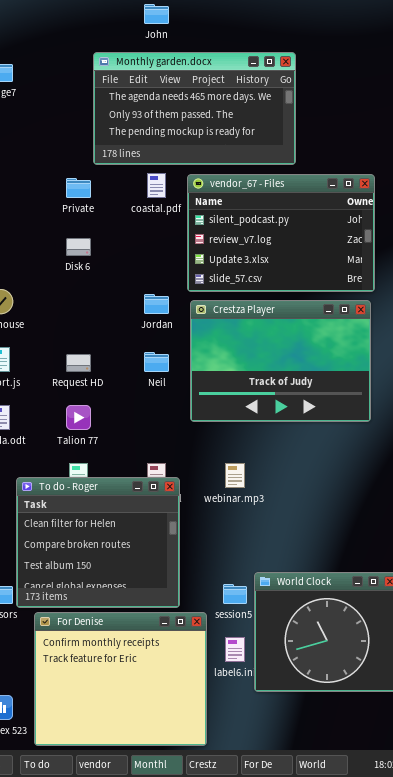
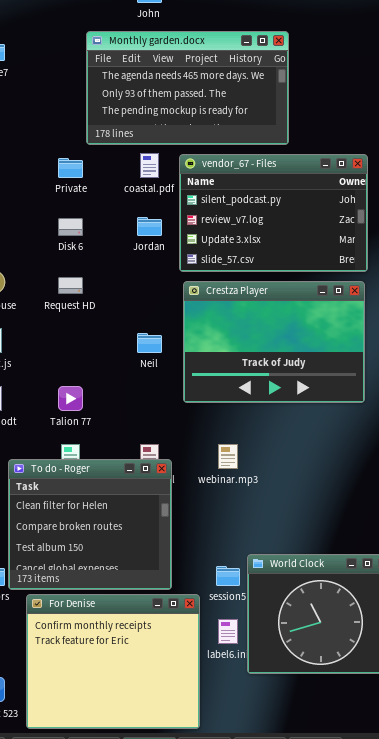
Jordan: [144,294,169,314] -> [137,217,162,236], moved
Request HD: [66,354,91,372] -> [58,277,83,294], moved

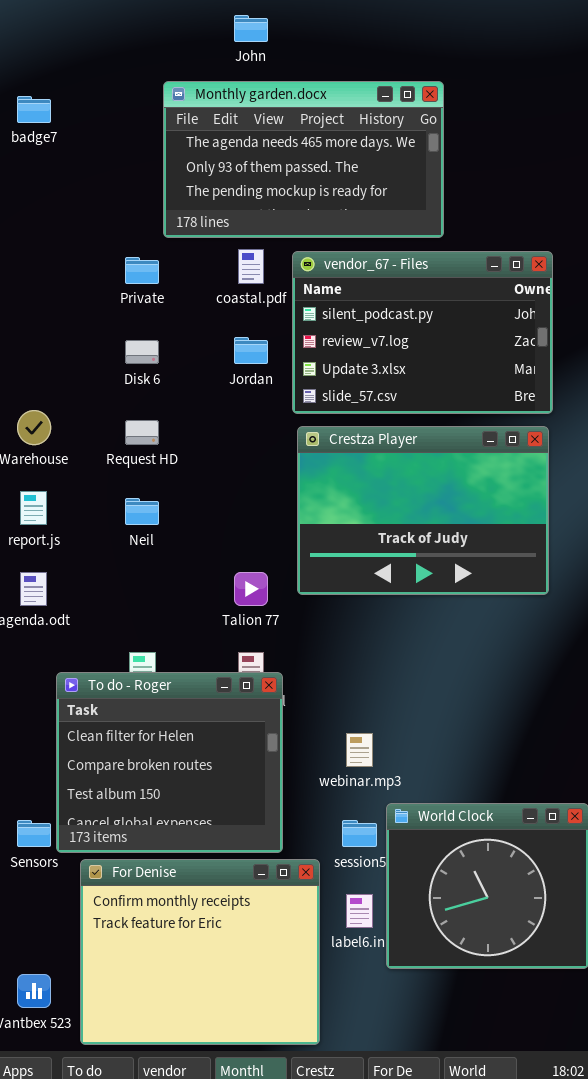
Neil: [137,333,162,353] -> [125,498,159,525], moved
Talion 77: [58,386,83,411] -> [234,572,268,606], moved
webinar.mp3: [218,444,238,469] -> [346,733,373,767], moved

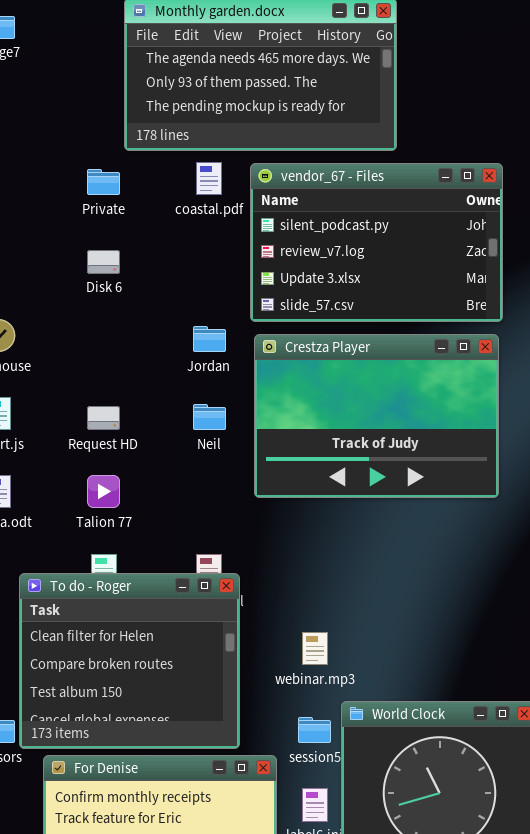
Jordan: [234,337,268,364] -> [193,326,226,352], moved
Request HD: [125,420,159,445] -> [87,406,120,430], moved
Neil: [125,498,159,525] -> [193,404,226,430], moved
Talion 77: [234,572,268,606] -> [87,475,120,508], moved

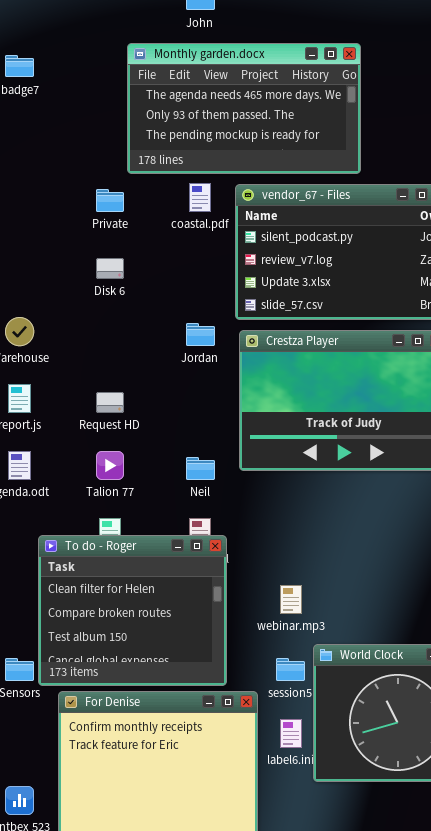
Neil: [193,404,226,430] -> [186,457,215,480], moved

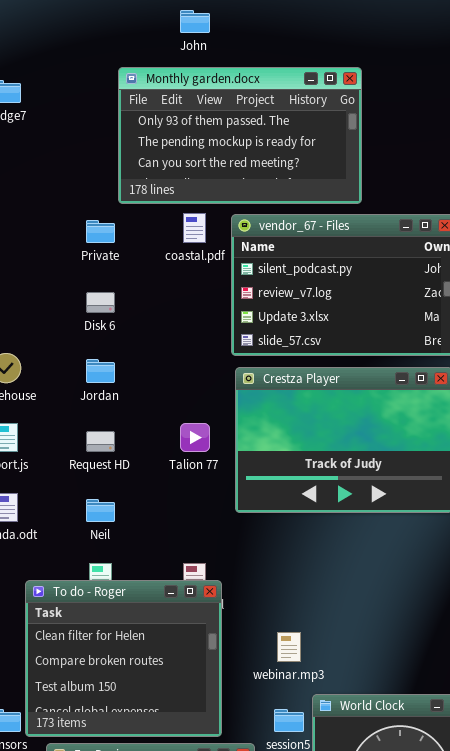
Monthly garden.docx: [127,43,361,174] -> [118,67,362,204], scrolled down 1 row
Jordan: [186,323,215,346] -> [86,359,115,383], moved
Talion 77: [96,451,124,480] -> [180,423,210,452], moved
Neil: [186,457,215,480] -> [86,499,115,522], moved

